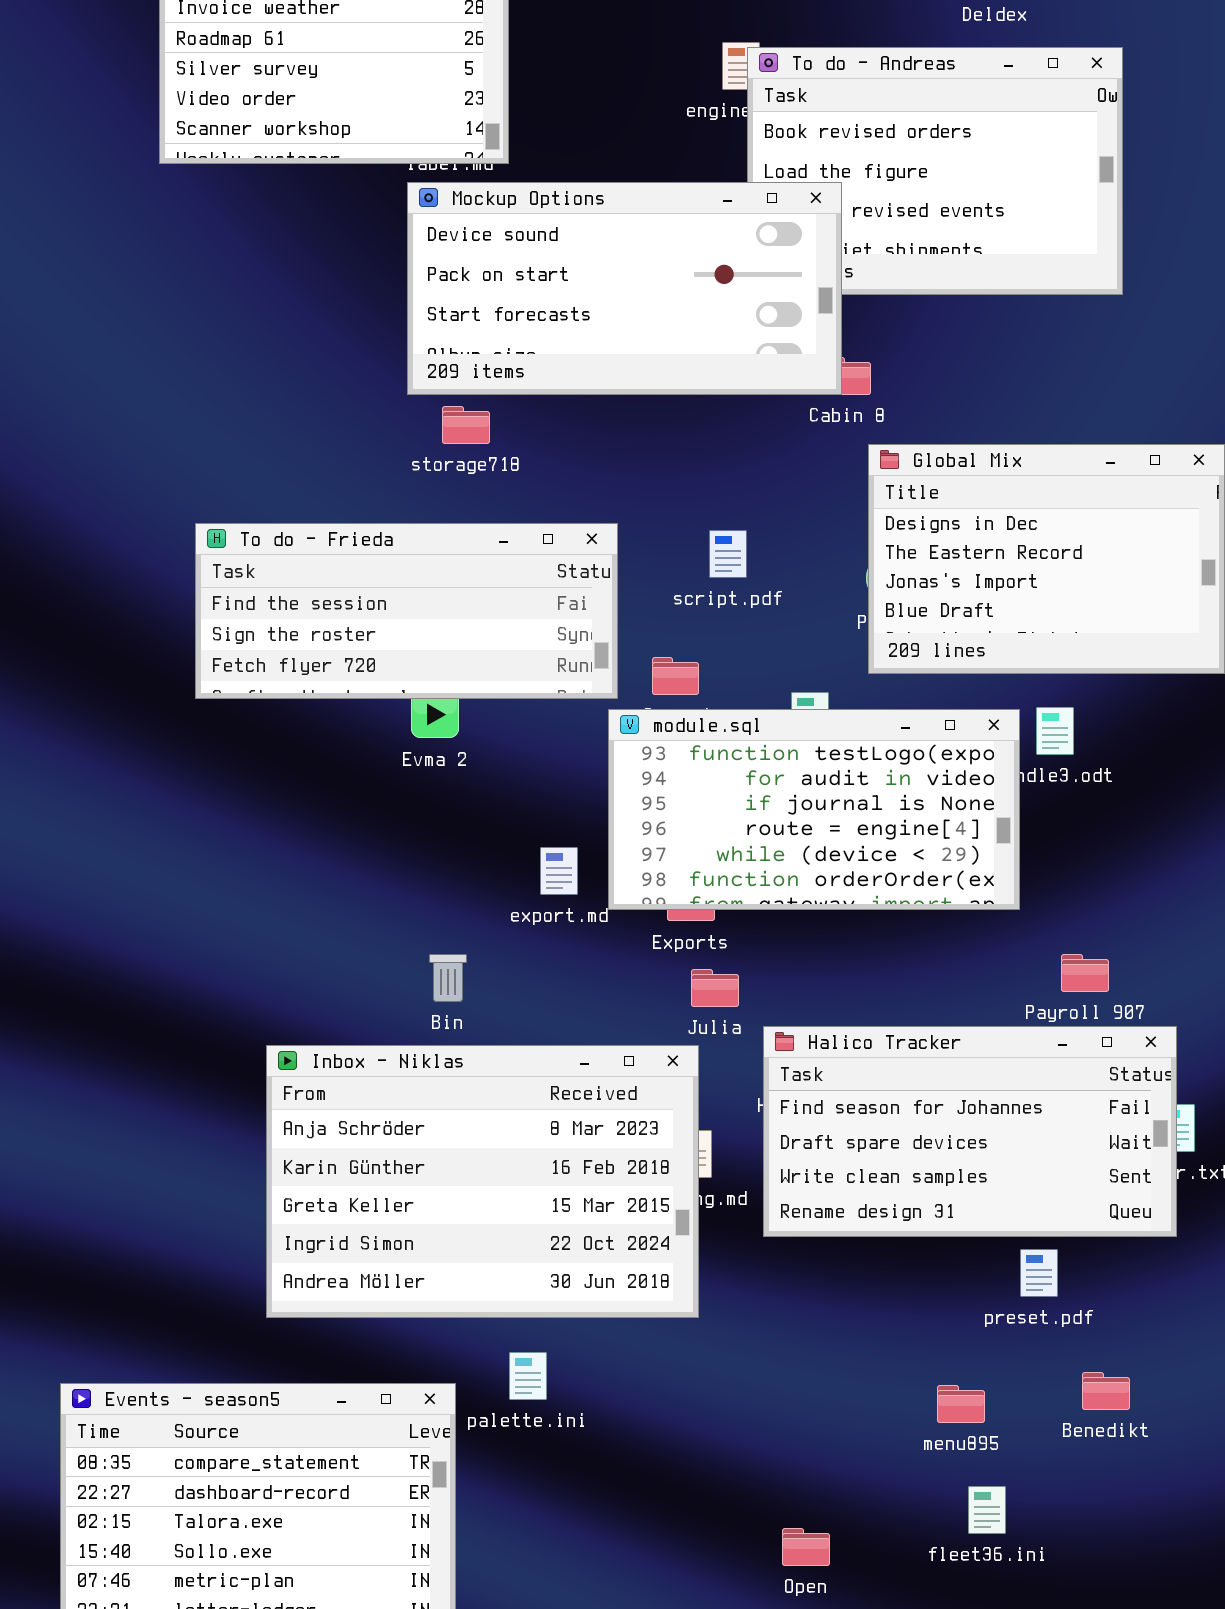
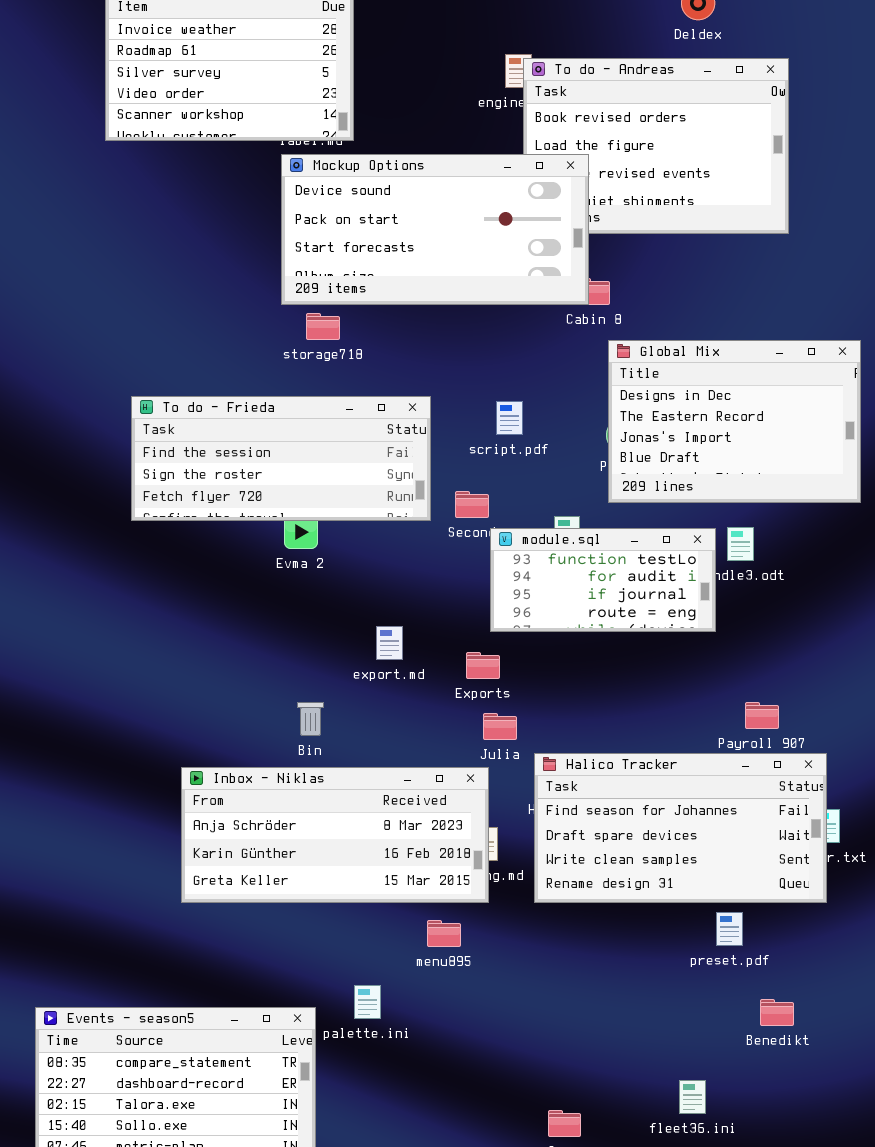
module.sql: [608,709,1020,910] -> [490,528,716,632], resized
Inbox - Niklas: [266,1045,699,1318] -> [181,767,489,903], resized
menu895: [937,1385,985,1423] -> [427,920,461,947], moved

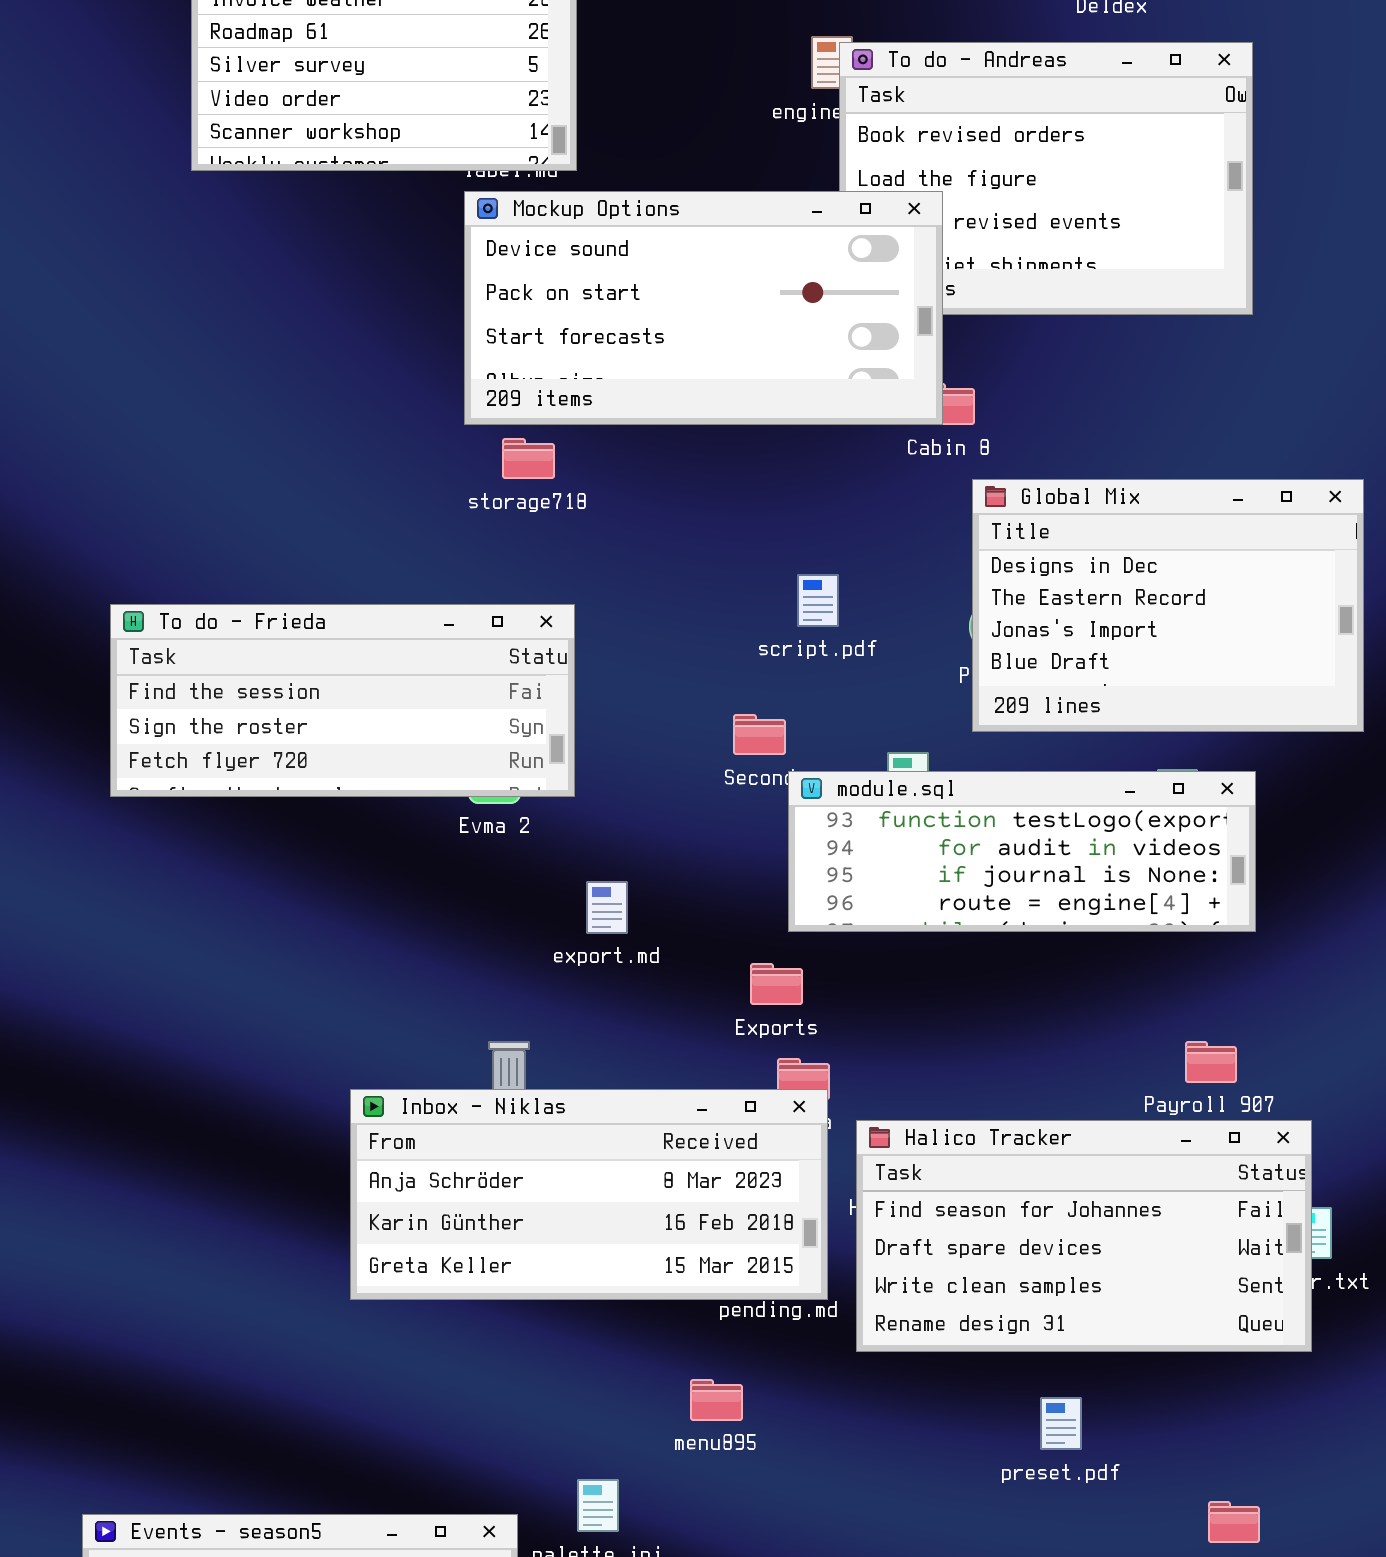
To do - Frieda: [131,396,431,521] -> [110,604,575,797], moved
module.sql: [490,528,716,632] -> [788,771,1256,932], resized
export.md: [376,626,403,660] -> [586,881,628,934], moved
Inbox - Niklas: [181,767,489,903] -> [350,1089,828,1300], moved
preset.pdf: [716,912,743,946] -> [1040,1397,1082,1450], moved

